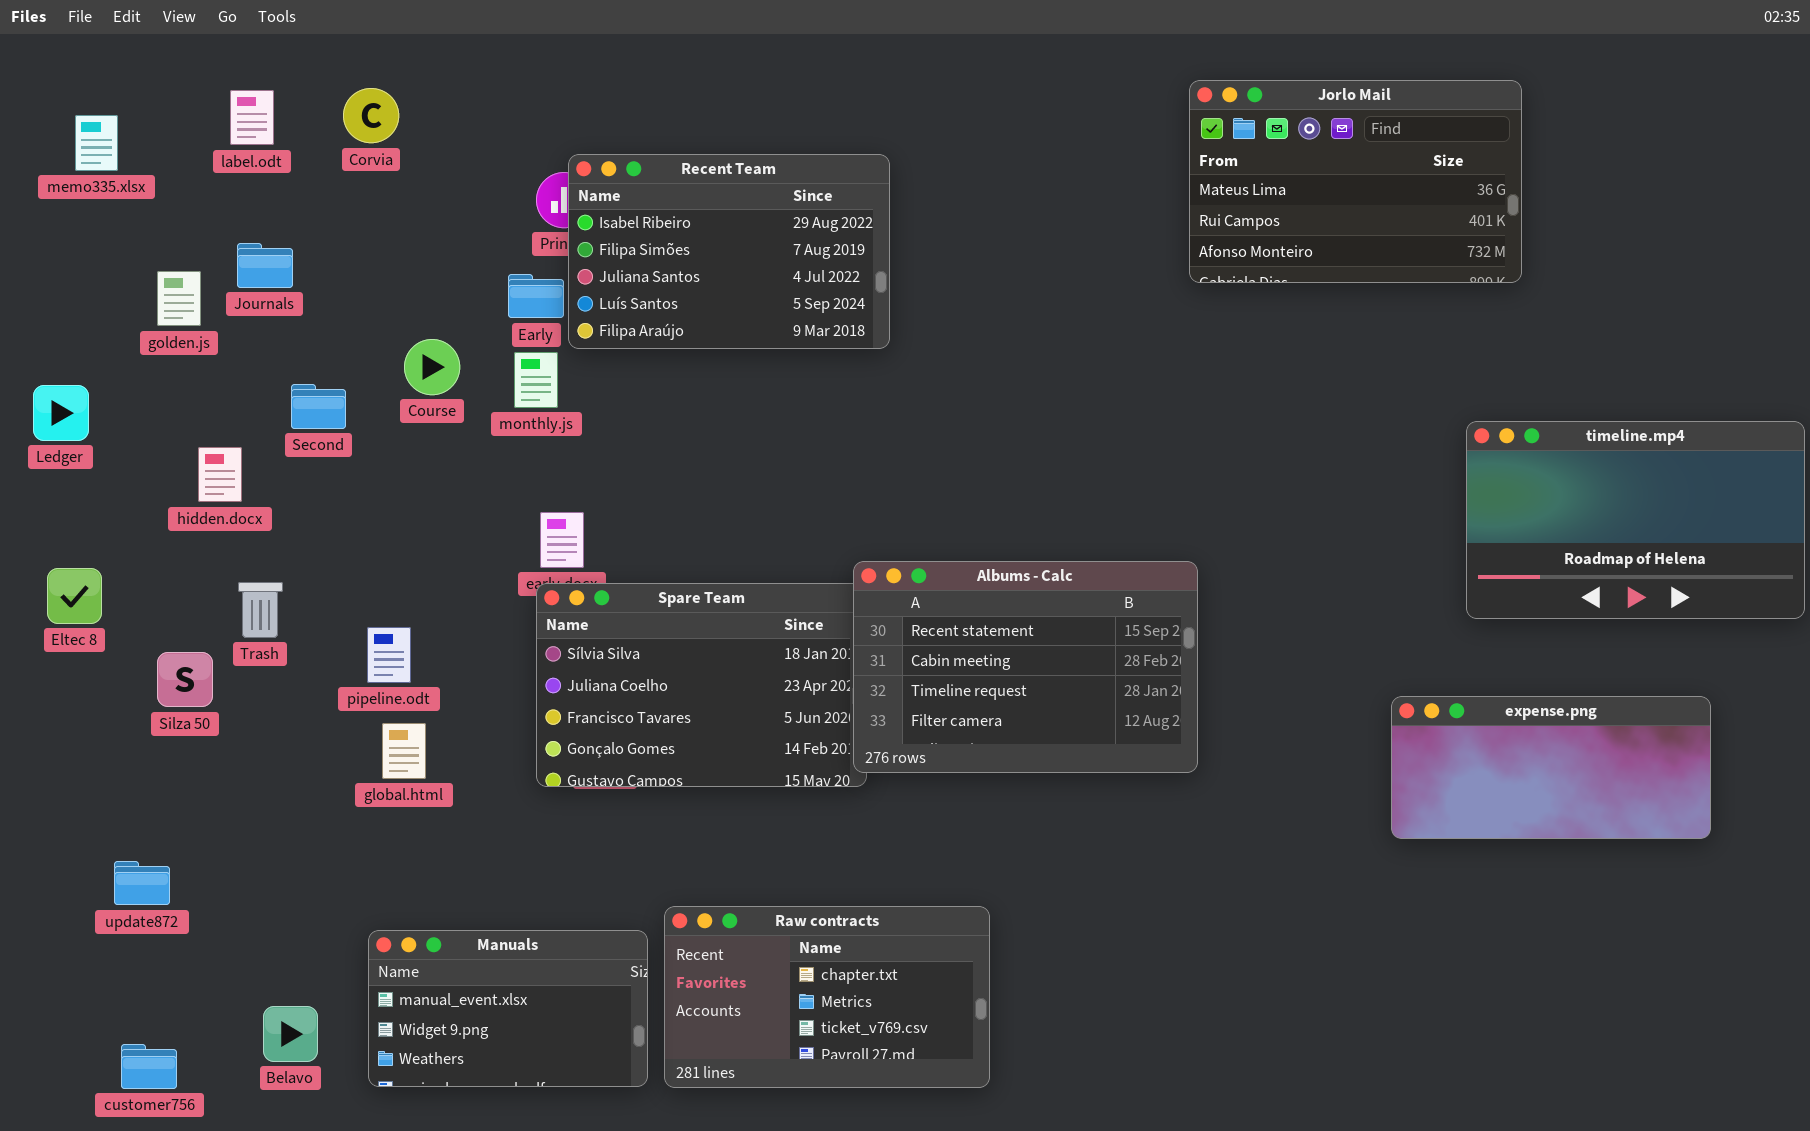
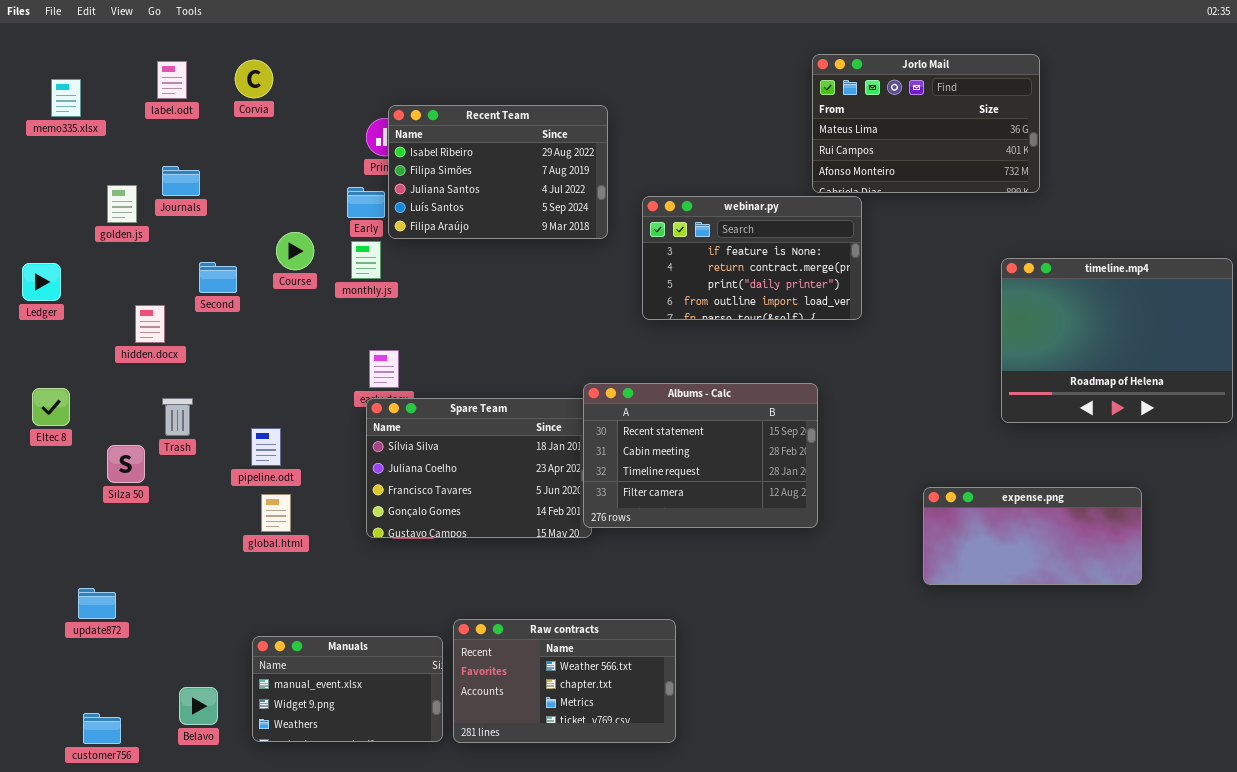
webinar.py: none -> [642,196,862,320], opened
timeline.mp4: [1466,421,1805,619] -> [1001,258,1233,423], resized
expense.png: [1391,696,1711,839] -> [923,487,1142,585], moved
Raw contracts: [664,906,990,1088] -> [453,619,676,743], scrolled up 1 row

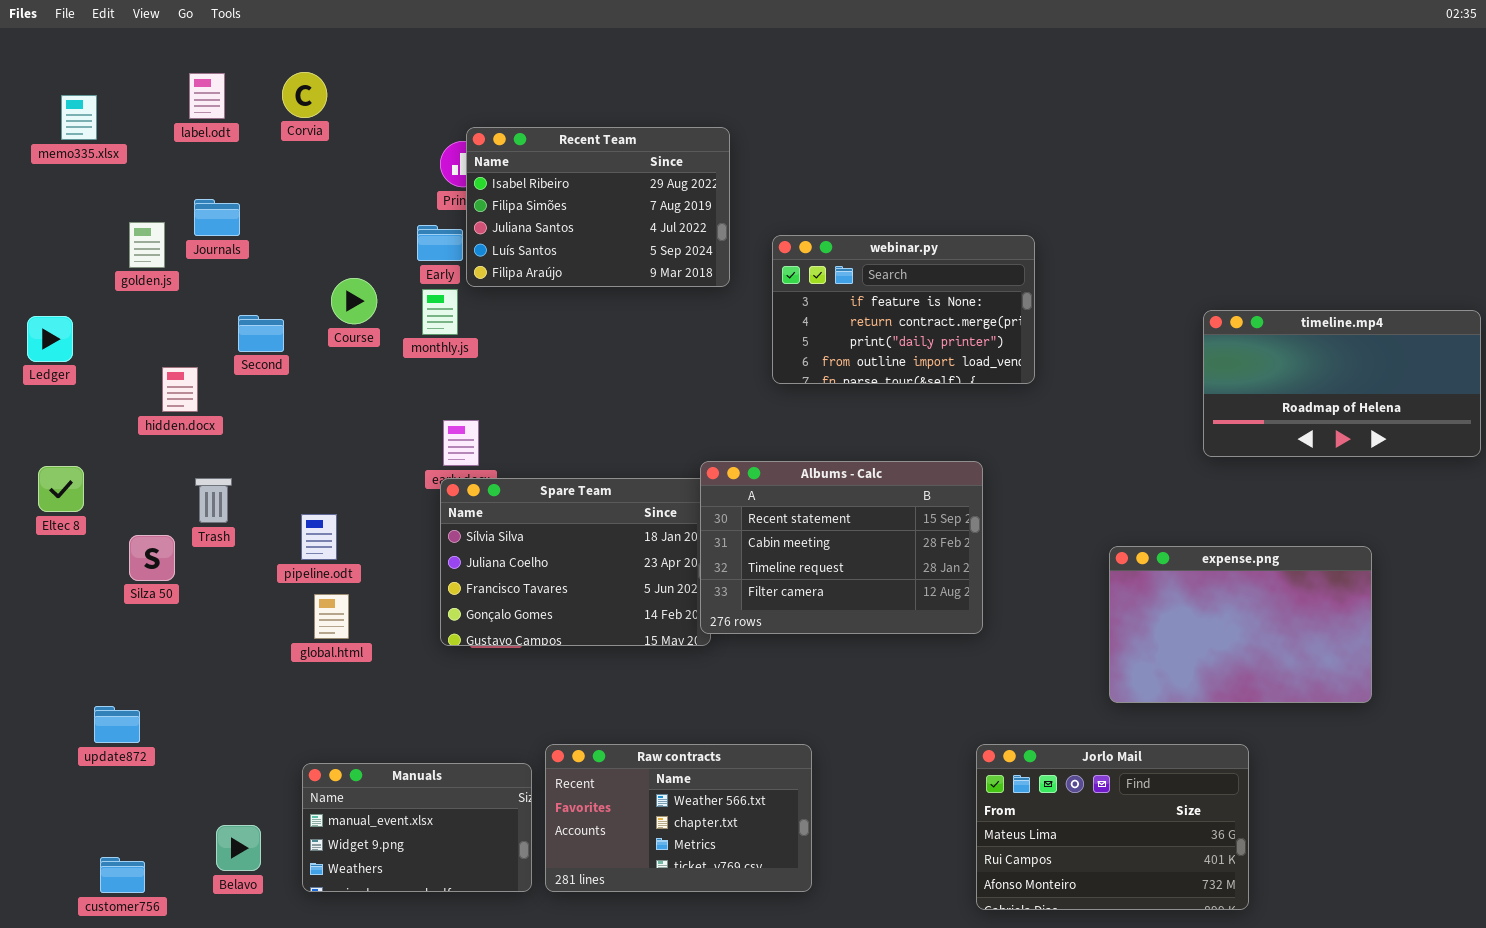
Jorlo Mail: [812,54,1040,193] -> [976,744,1249,910], moved
timeline.mp4: [1001,258,1233,423] -> [1203,310,1481,457], resized
expense.png: [923,487,1142,585] -> [1109,546,1372,703], resized

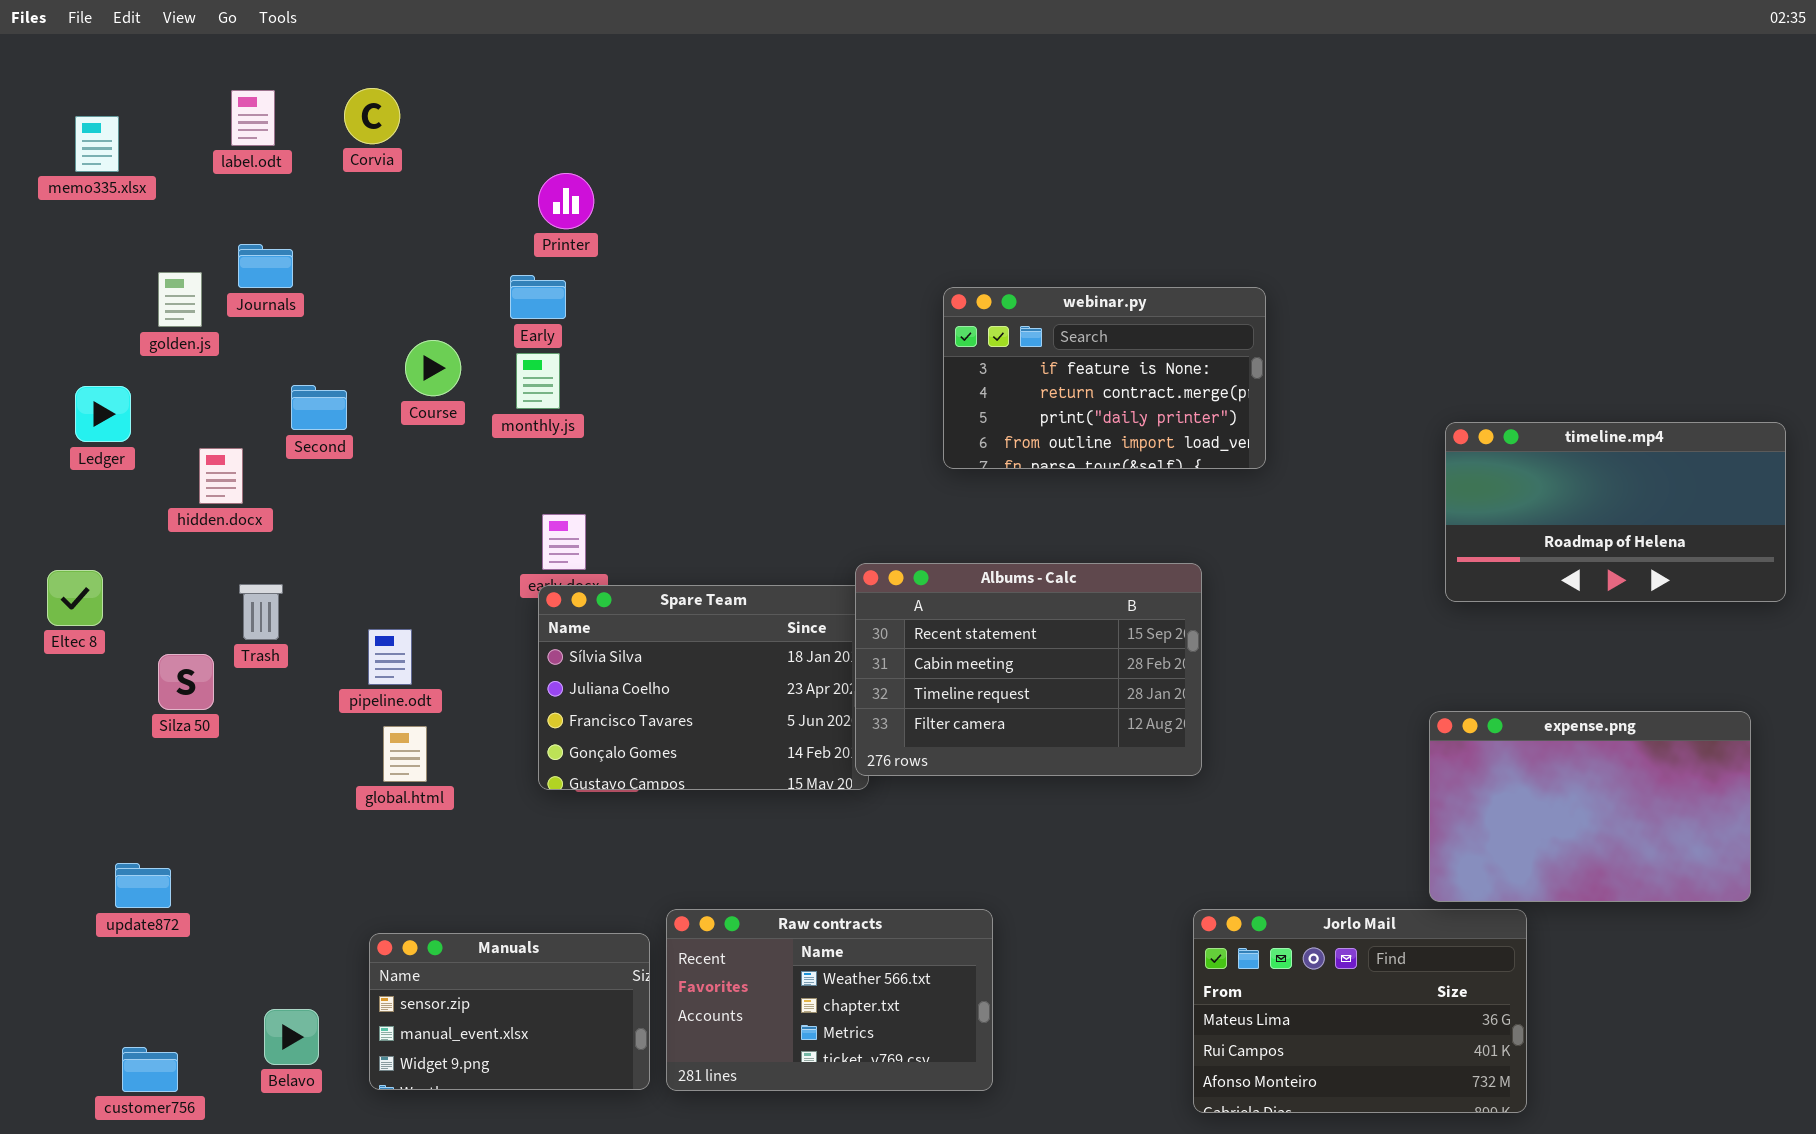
Recent Team: [466,127,730,287] -> none, closed
timeline.mp4: [1203,310,1481,457] -> [1445,422,1786,602], moved
Ledger: [27,316,73,362] -> [75,386,131,442], moved
expense.png: [1109,546,1372,703] -> [1429,711,1751,902], moved
Manuals: [302,763,532,892] -> [369,933,650,1090], scrolled up 1 row

